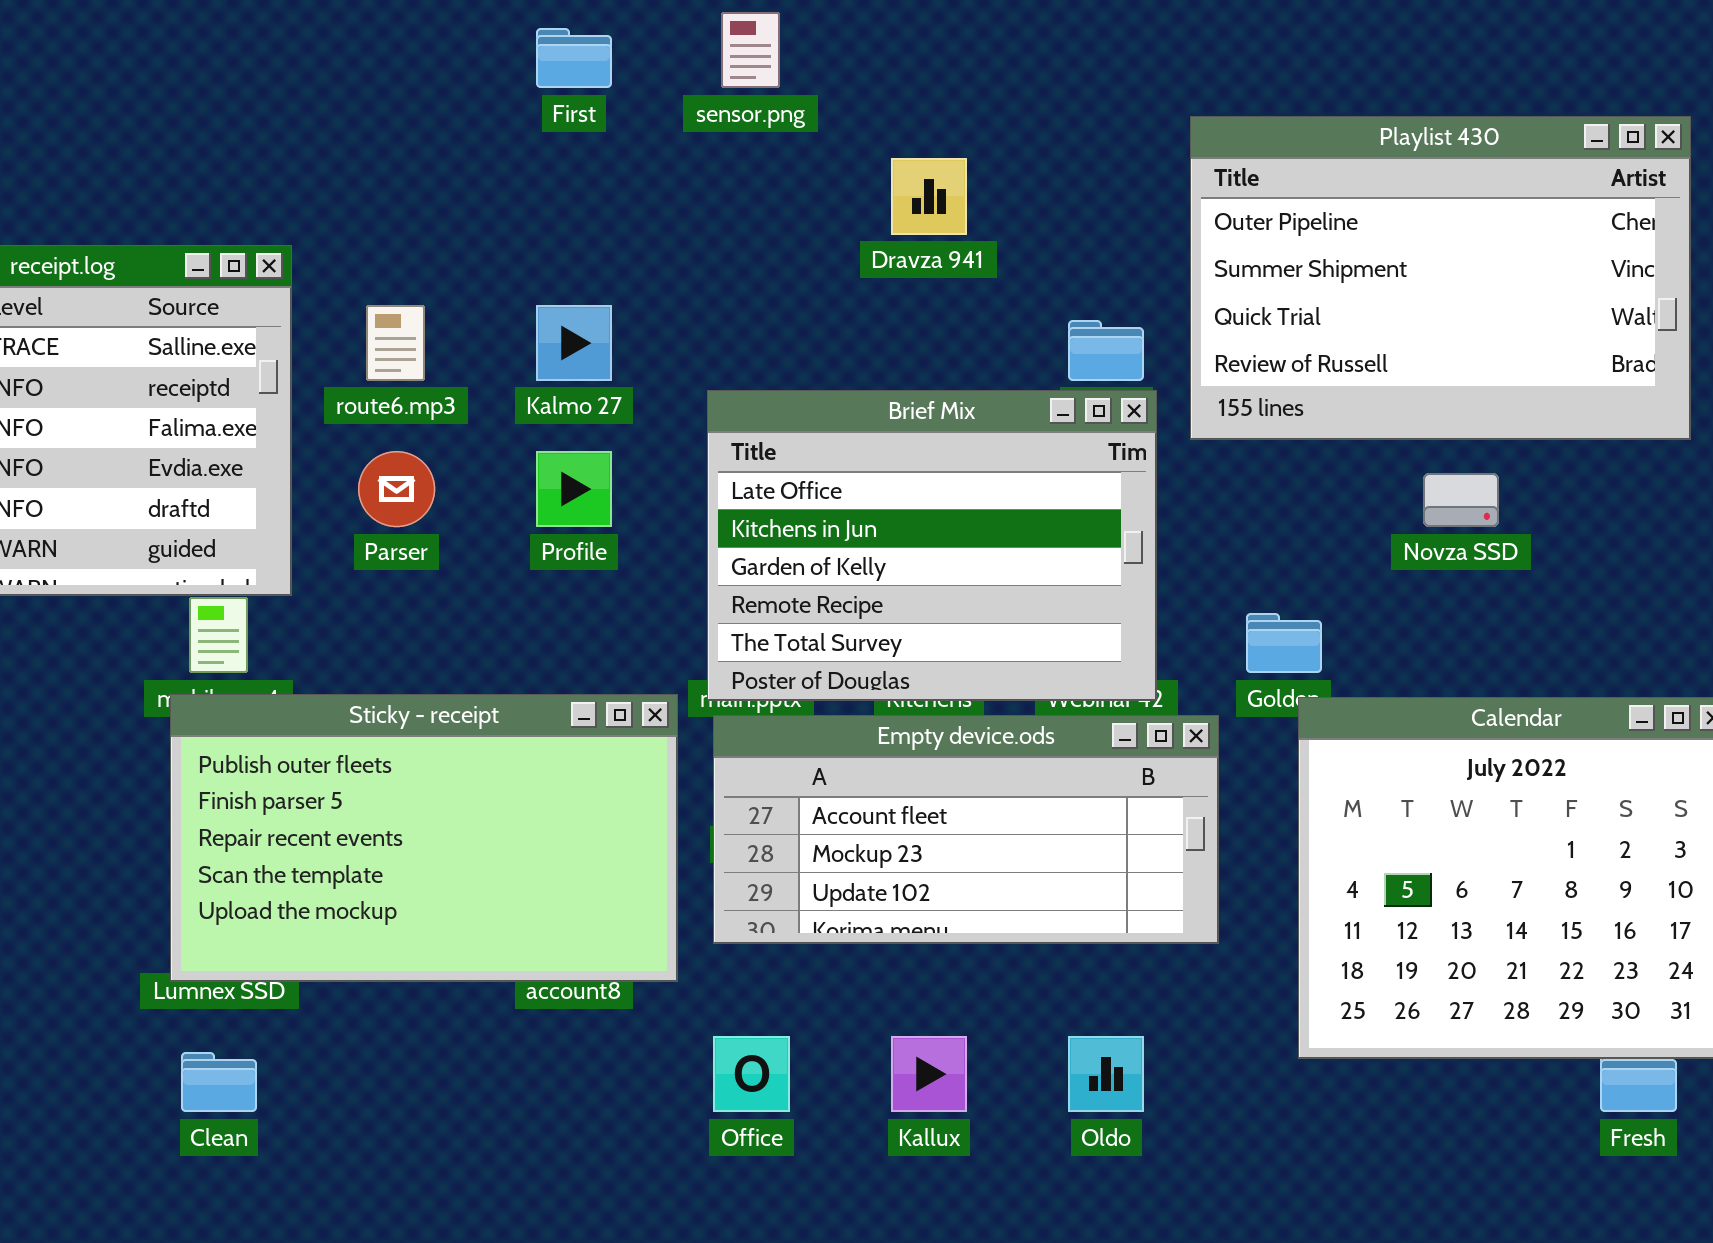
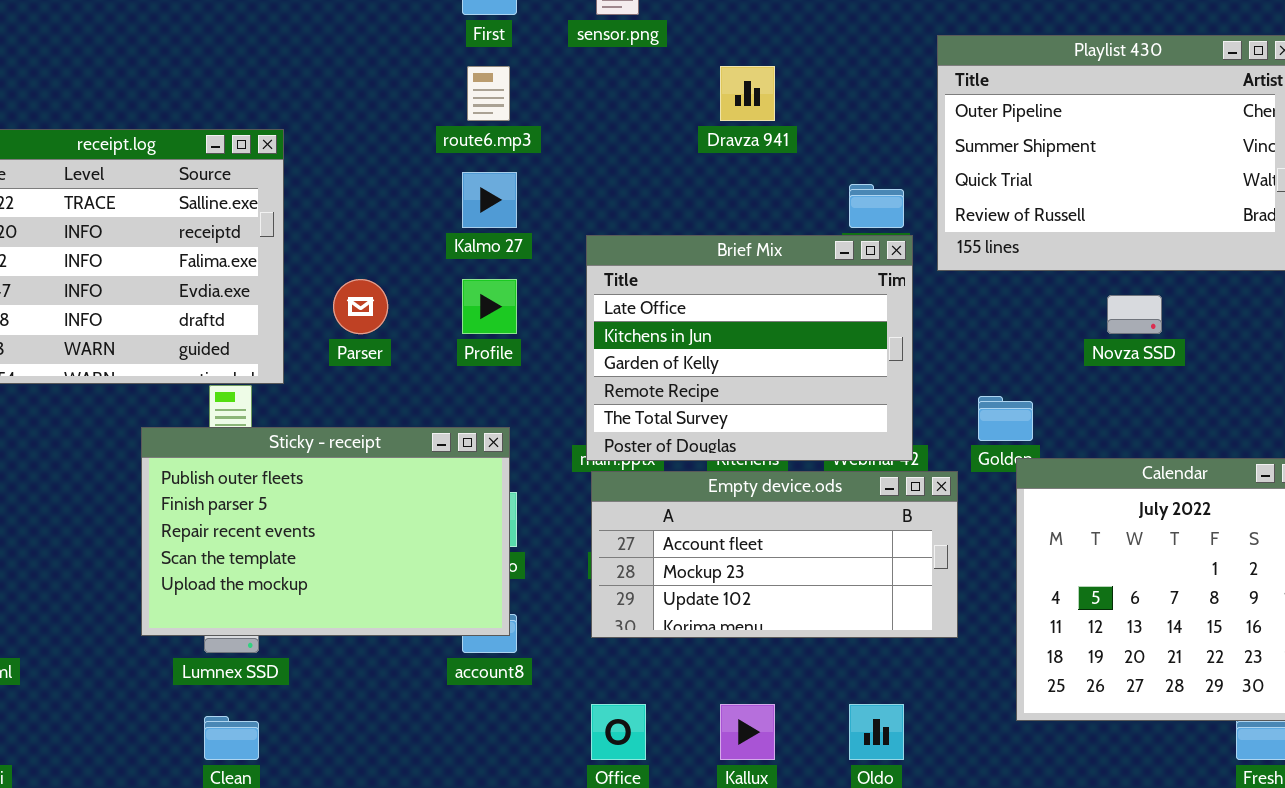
route6.mp3: [366,305,425,381] -> [467,66,510,121], moved
Sticky - receipt: [170,694,678,982] -> [141,427,510,636], moved

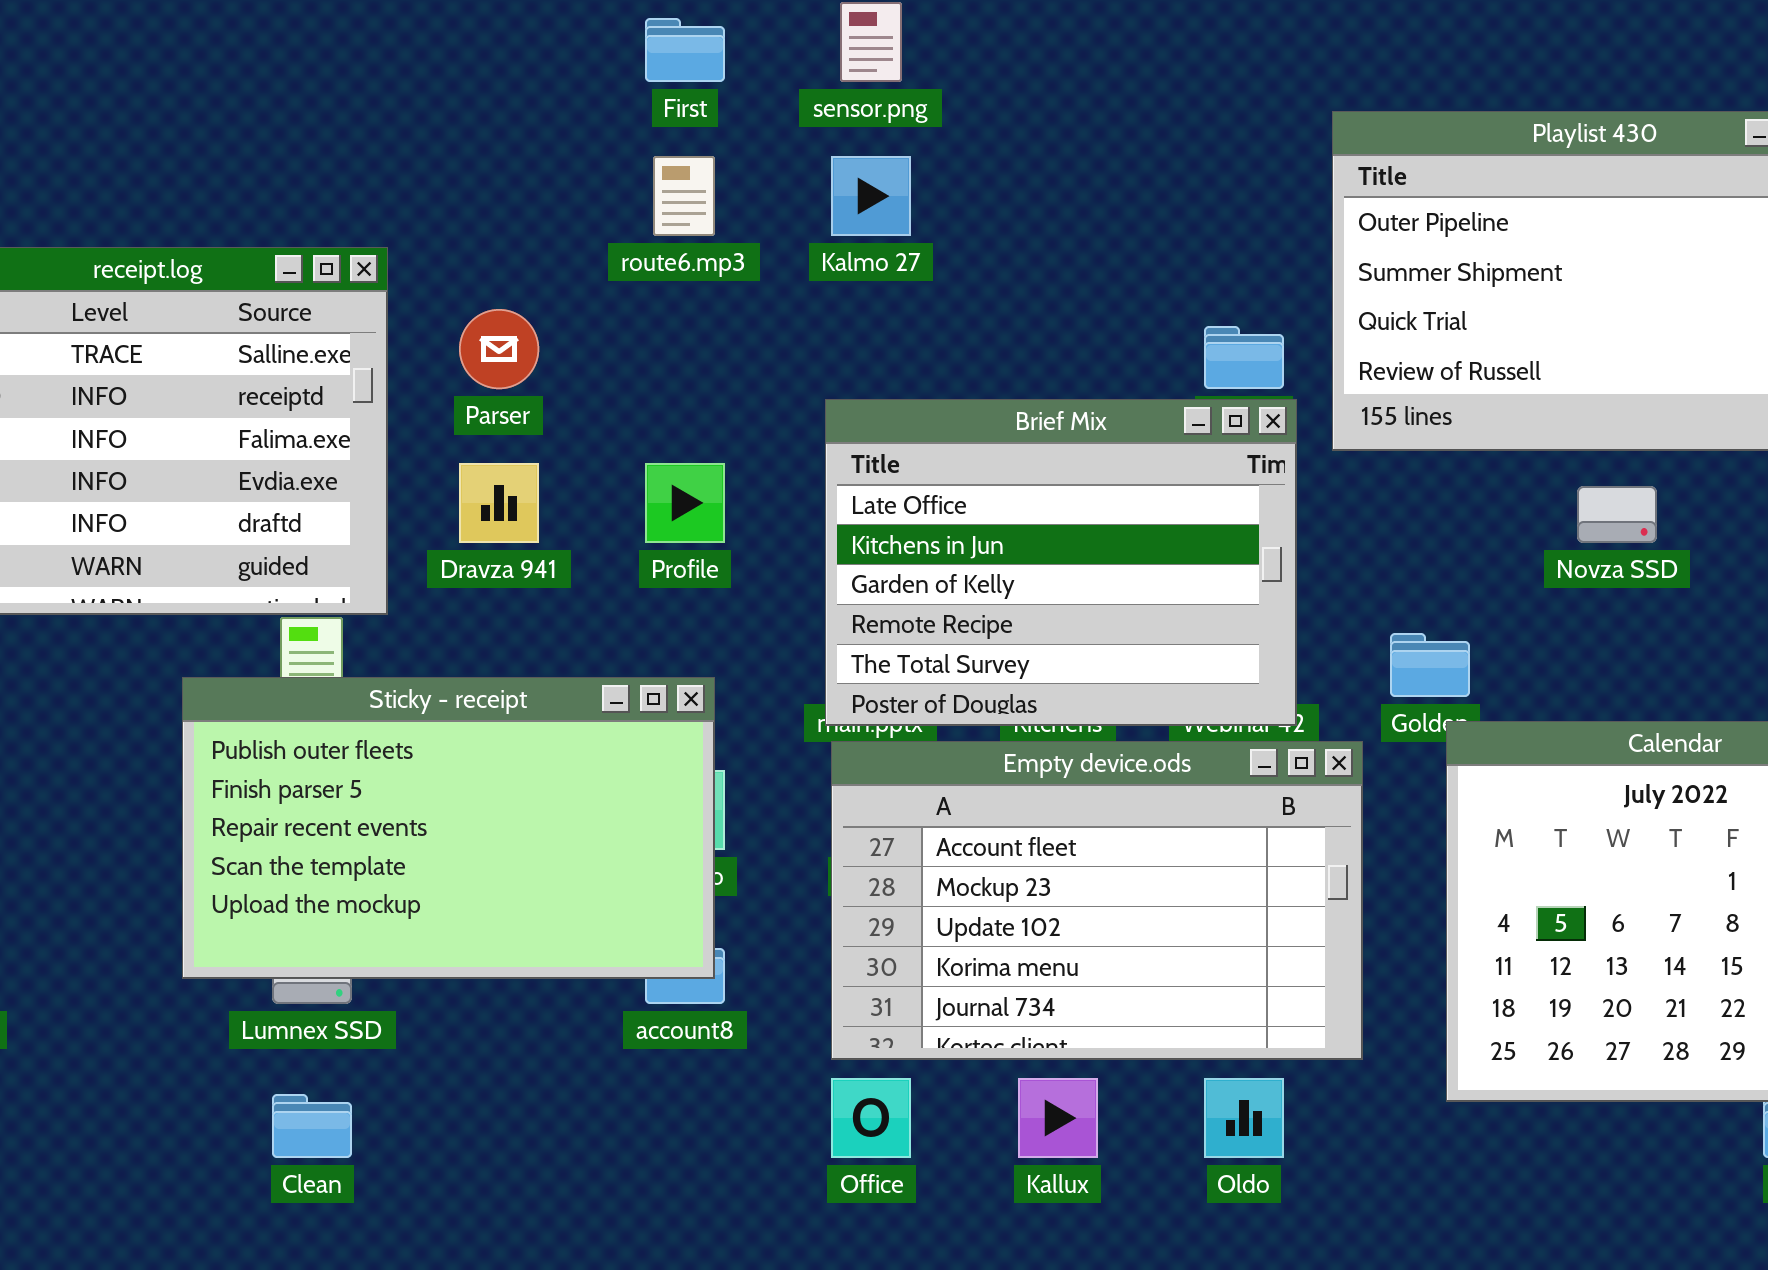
Dravza 941: [720,66,775,121] -> [459,463,539,543], moved
Kalmo 27: [462,172,517,228] -> [831,156,911,236], moved
Parser: [333,279,388,334] -> [459,309,539,389], moved
Empty device.ods: [591,471,958,638] -> [831,741,1363,1060], resized

